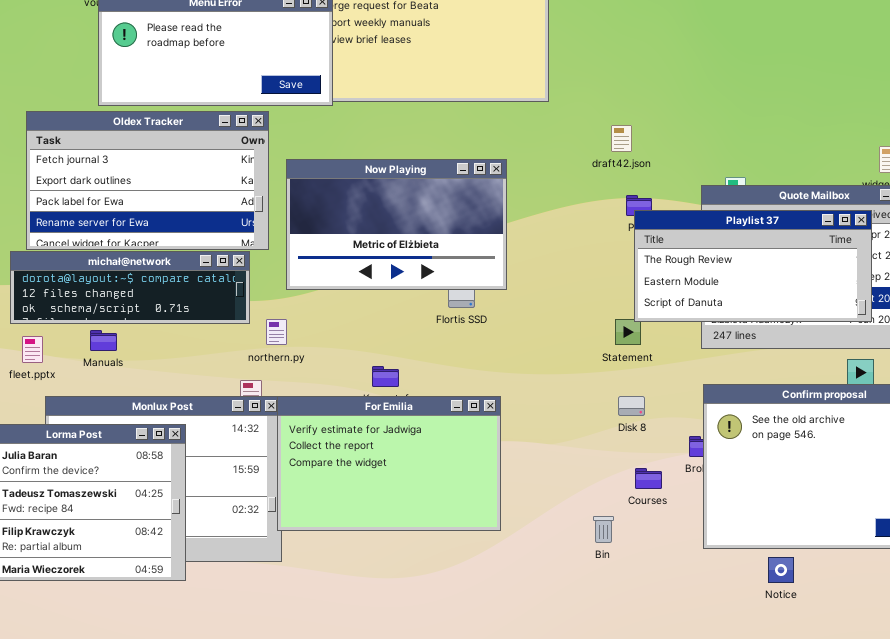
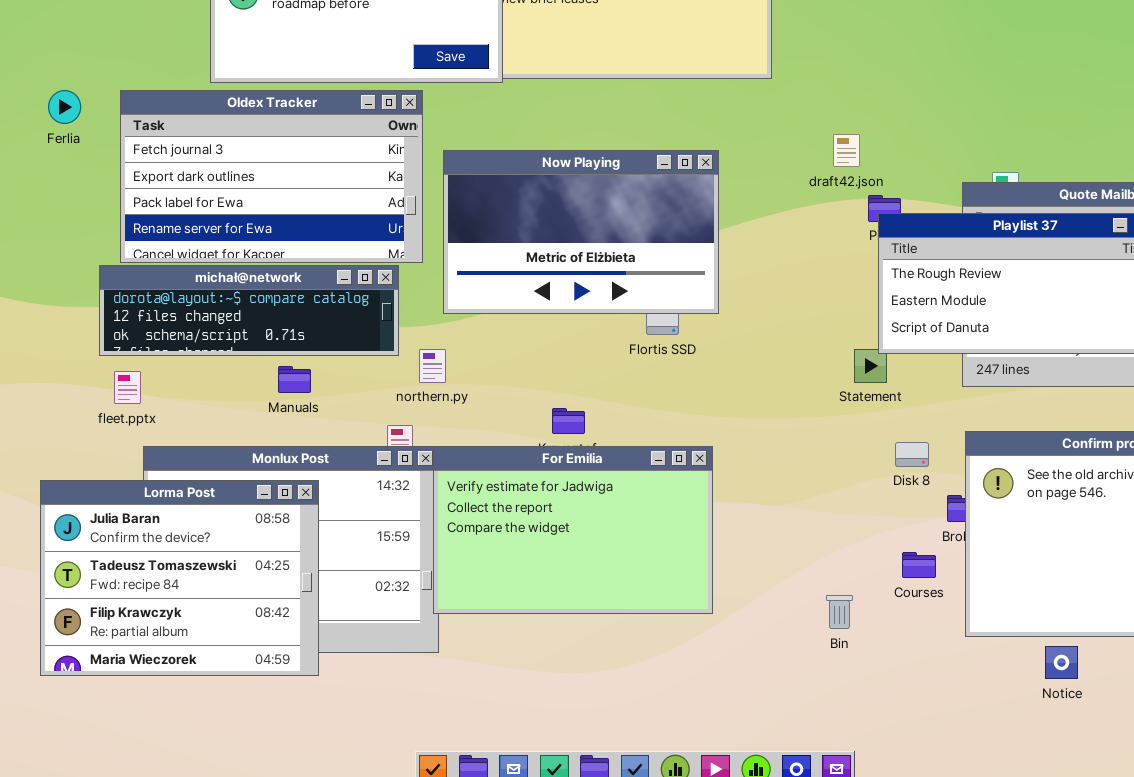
draft42.json: [611,125,632,152] -> [833,134,860,167], moved
Manuals: [90,330,117,351] -> [278,366,311,393], moved
Disk 8: [618,396,645,416] -> [895,442,929,467], moved
Courses: [635,468,662,489] -> [902,552,936,578], moved

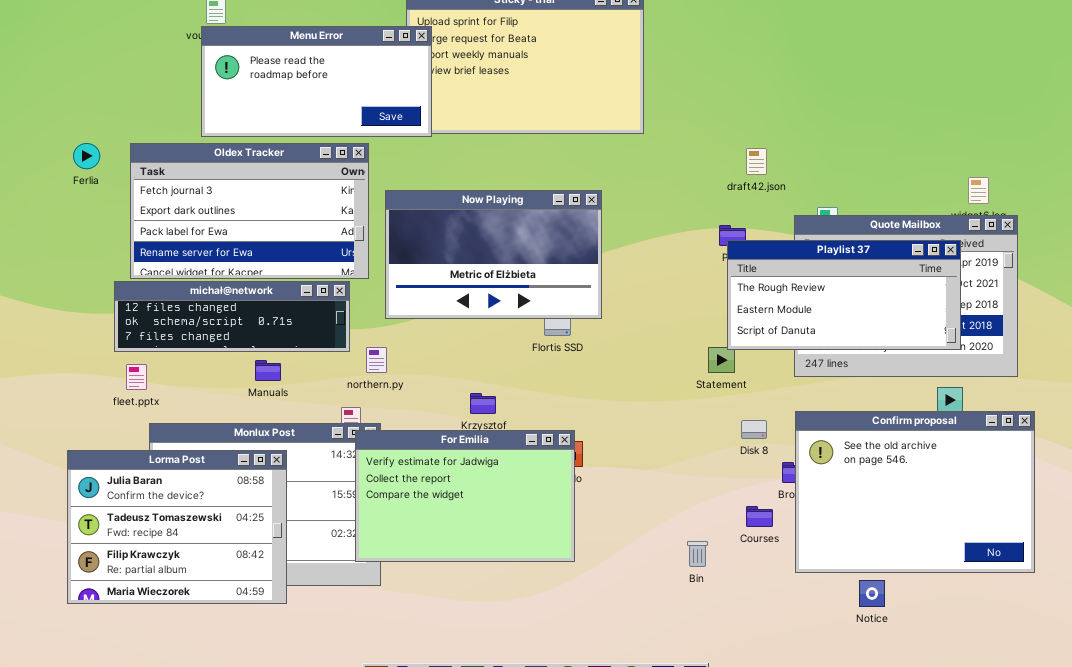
draft42.json: [833,134,860,167] -> [746,148,767,175], moved
michał@network: [99,265,399,356] -> [114,281,350,352], scrolled down 1 row
For Emilia: [433,446,713,614] -> [355,430,575,562], moved

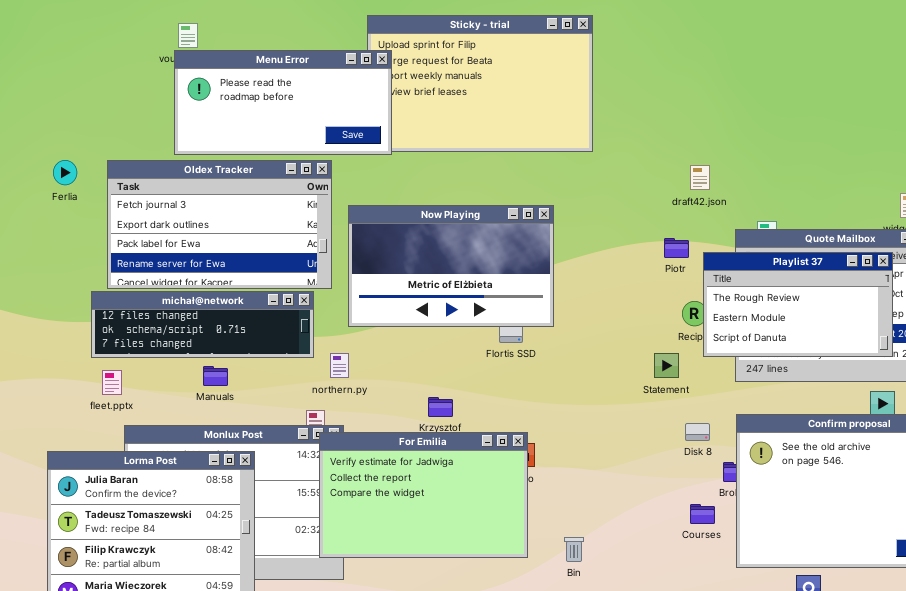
Playlist 37: [727,240,961,350] -> [703,252,893,357], resized
Manuals: [255,360,281,381] -> [203,366,228,386], moved
Bin: [687,541,708,567] -> [564,537,584,562], moved

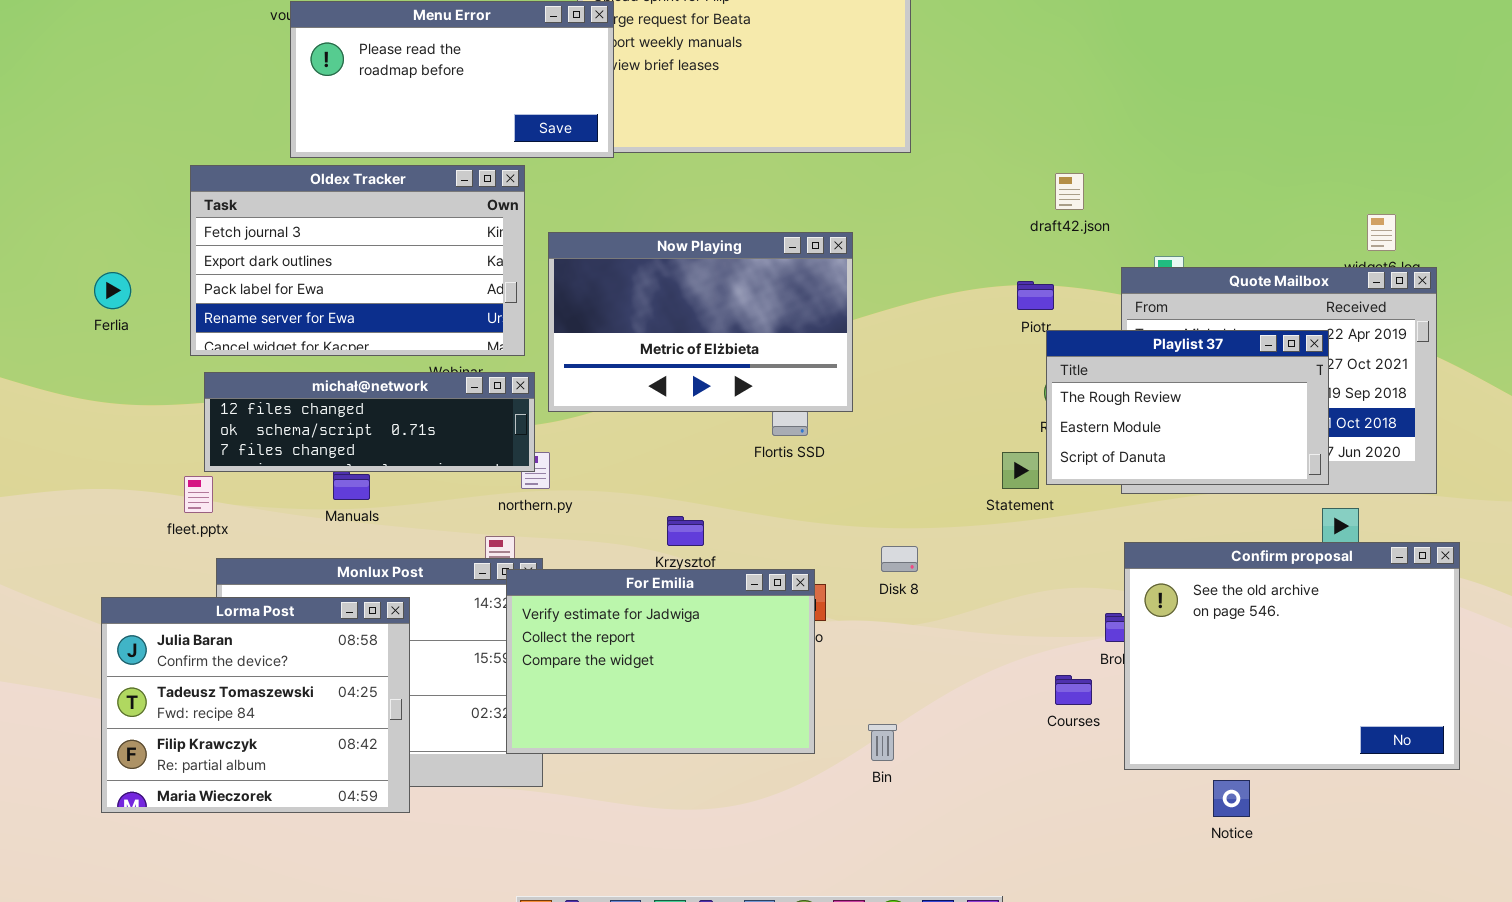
Ferlia: [53,160,77,185] -> [94,272,131,309], moved
Playlist 37: [703,252,893,357] -> [1046,330,1329,485], moved
michał@network: [91,291,314,358] -> [204,372,535,472], moved
Disk 8: [685,423,710,441] -> [881,546,918,572], moved

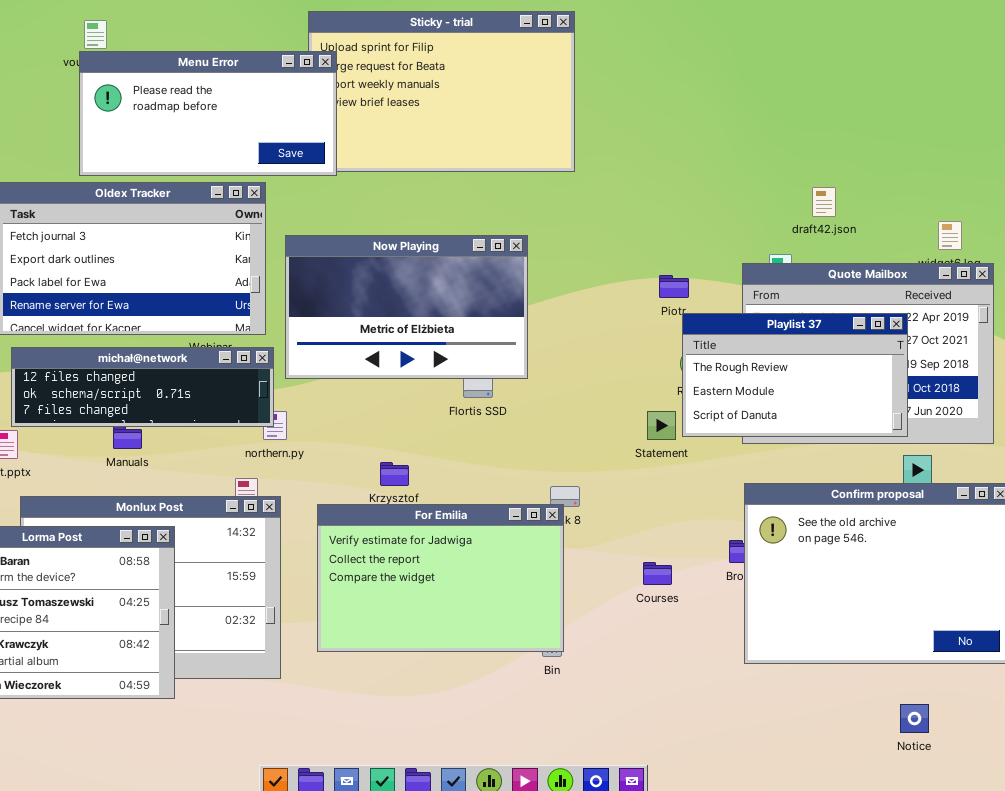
draft42.json: [1055,173,1084,210] -> [812,187,836,217], moved
For Emilia: [506,569,815,754] -> [317,504,564,652], moved
Courses: [1055,675,1092,705] -> [643,562,672,585], moved
Notice: [1213,780,1250,817] -> [900,704,929,733], moved

